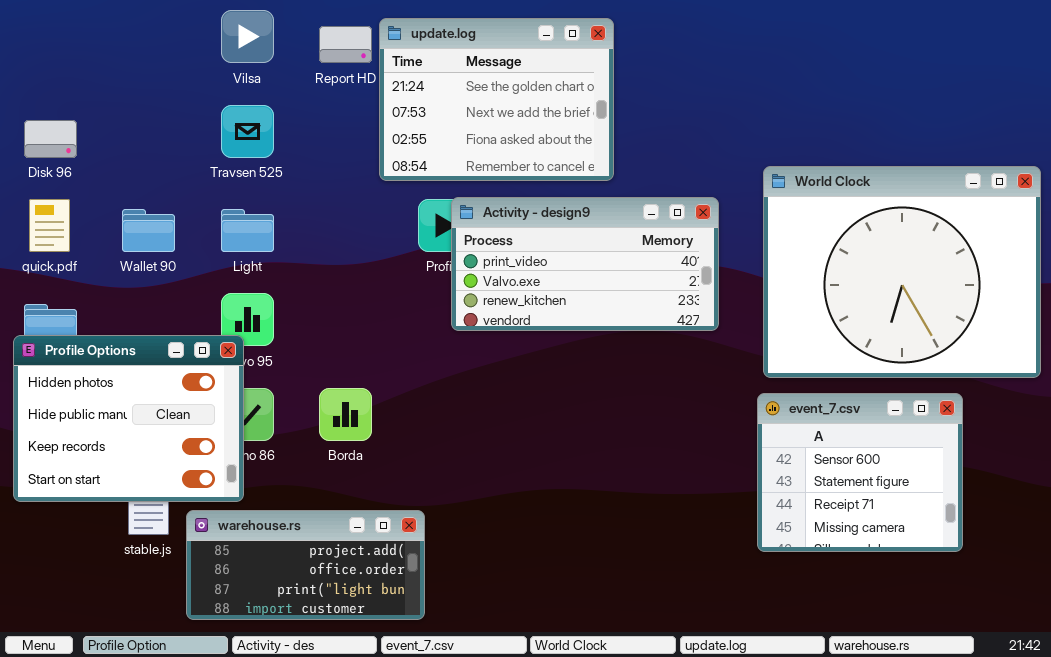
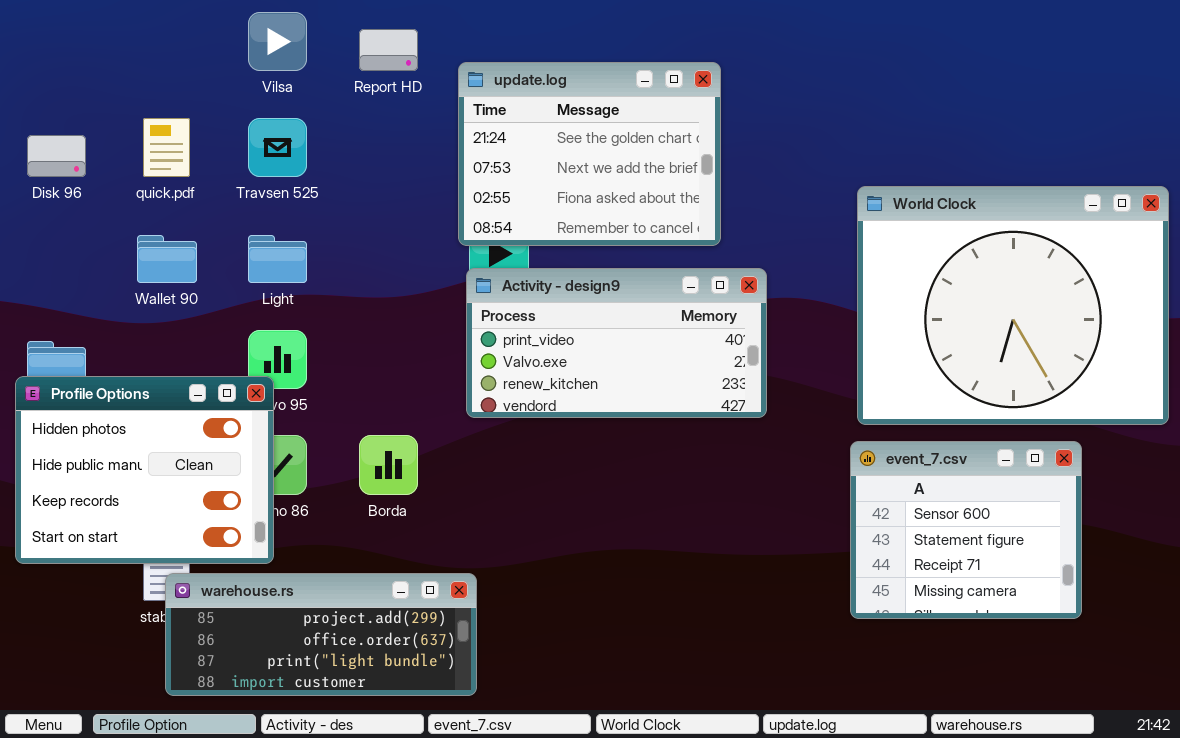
update.log: [379,18,614,181] -> [458,62,721,246], moved
Activity - design9: [451,197,719,331] -> [466,268,767,418], moved
quick.pdf: [29,199,70,252] -> [143,118,190,177], moved
warehouse.rs: [186,510,425,620] -> [165,573,477,696], resized

